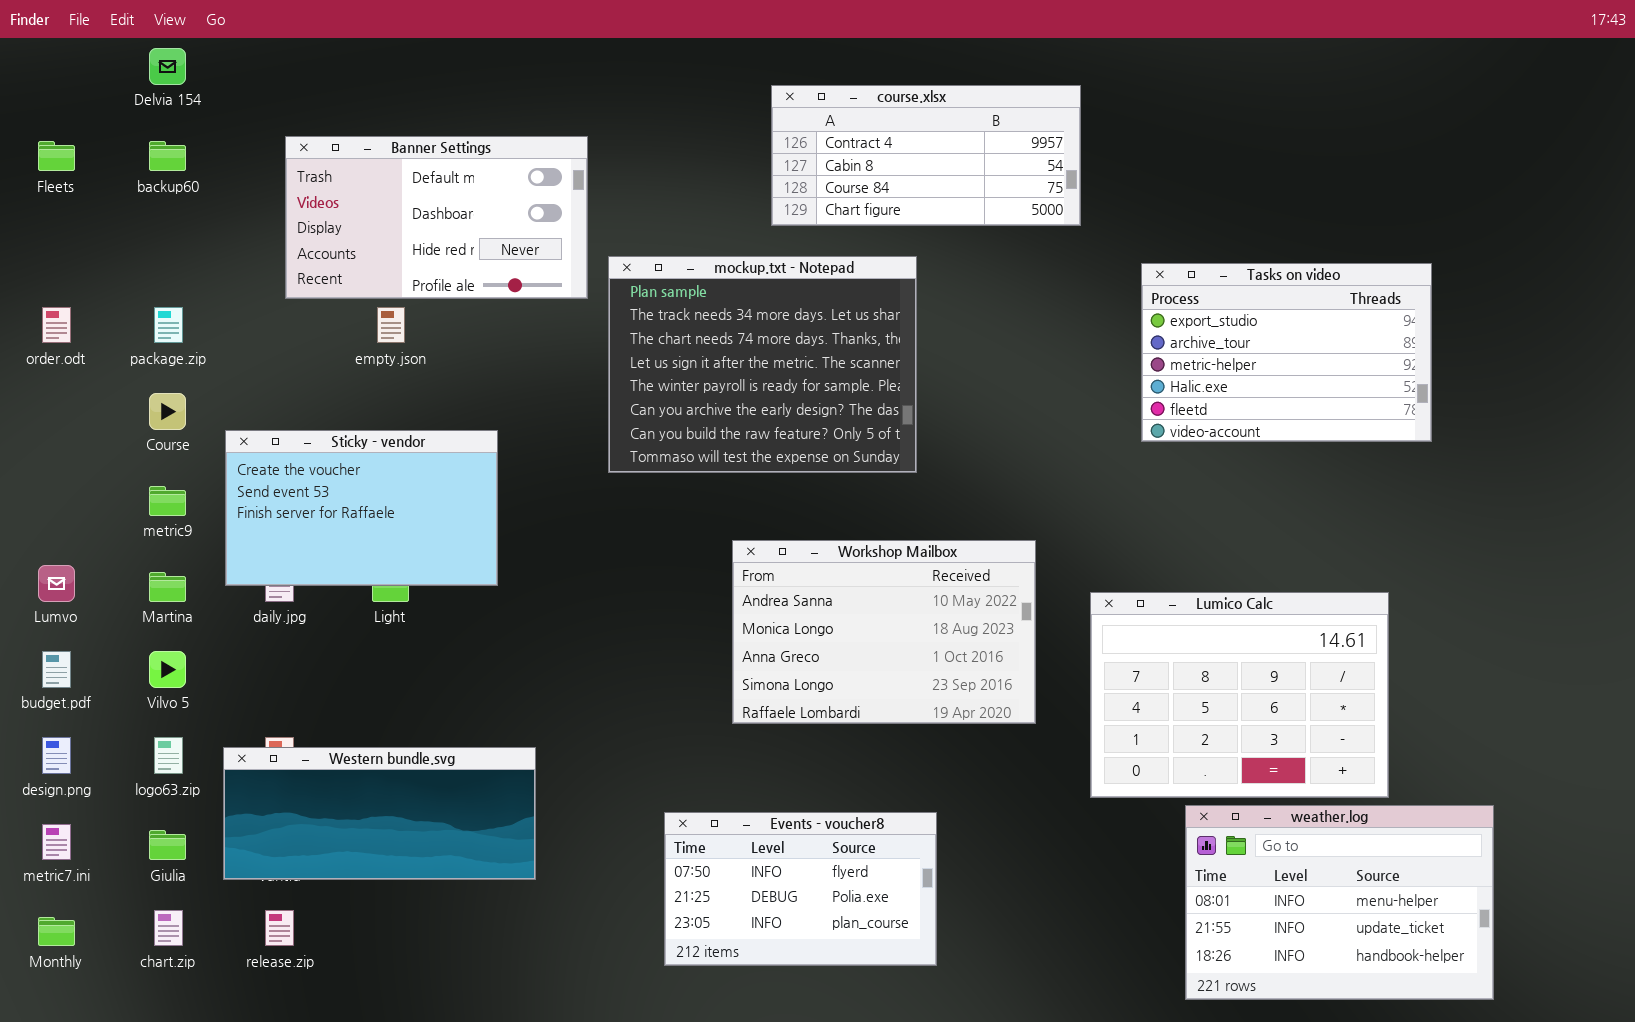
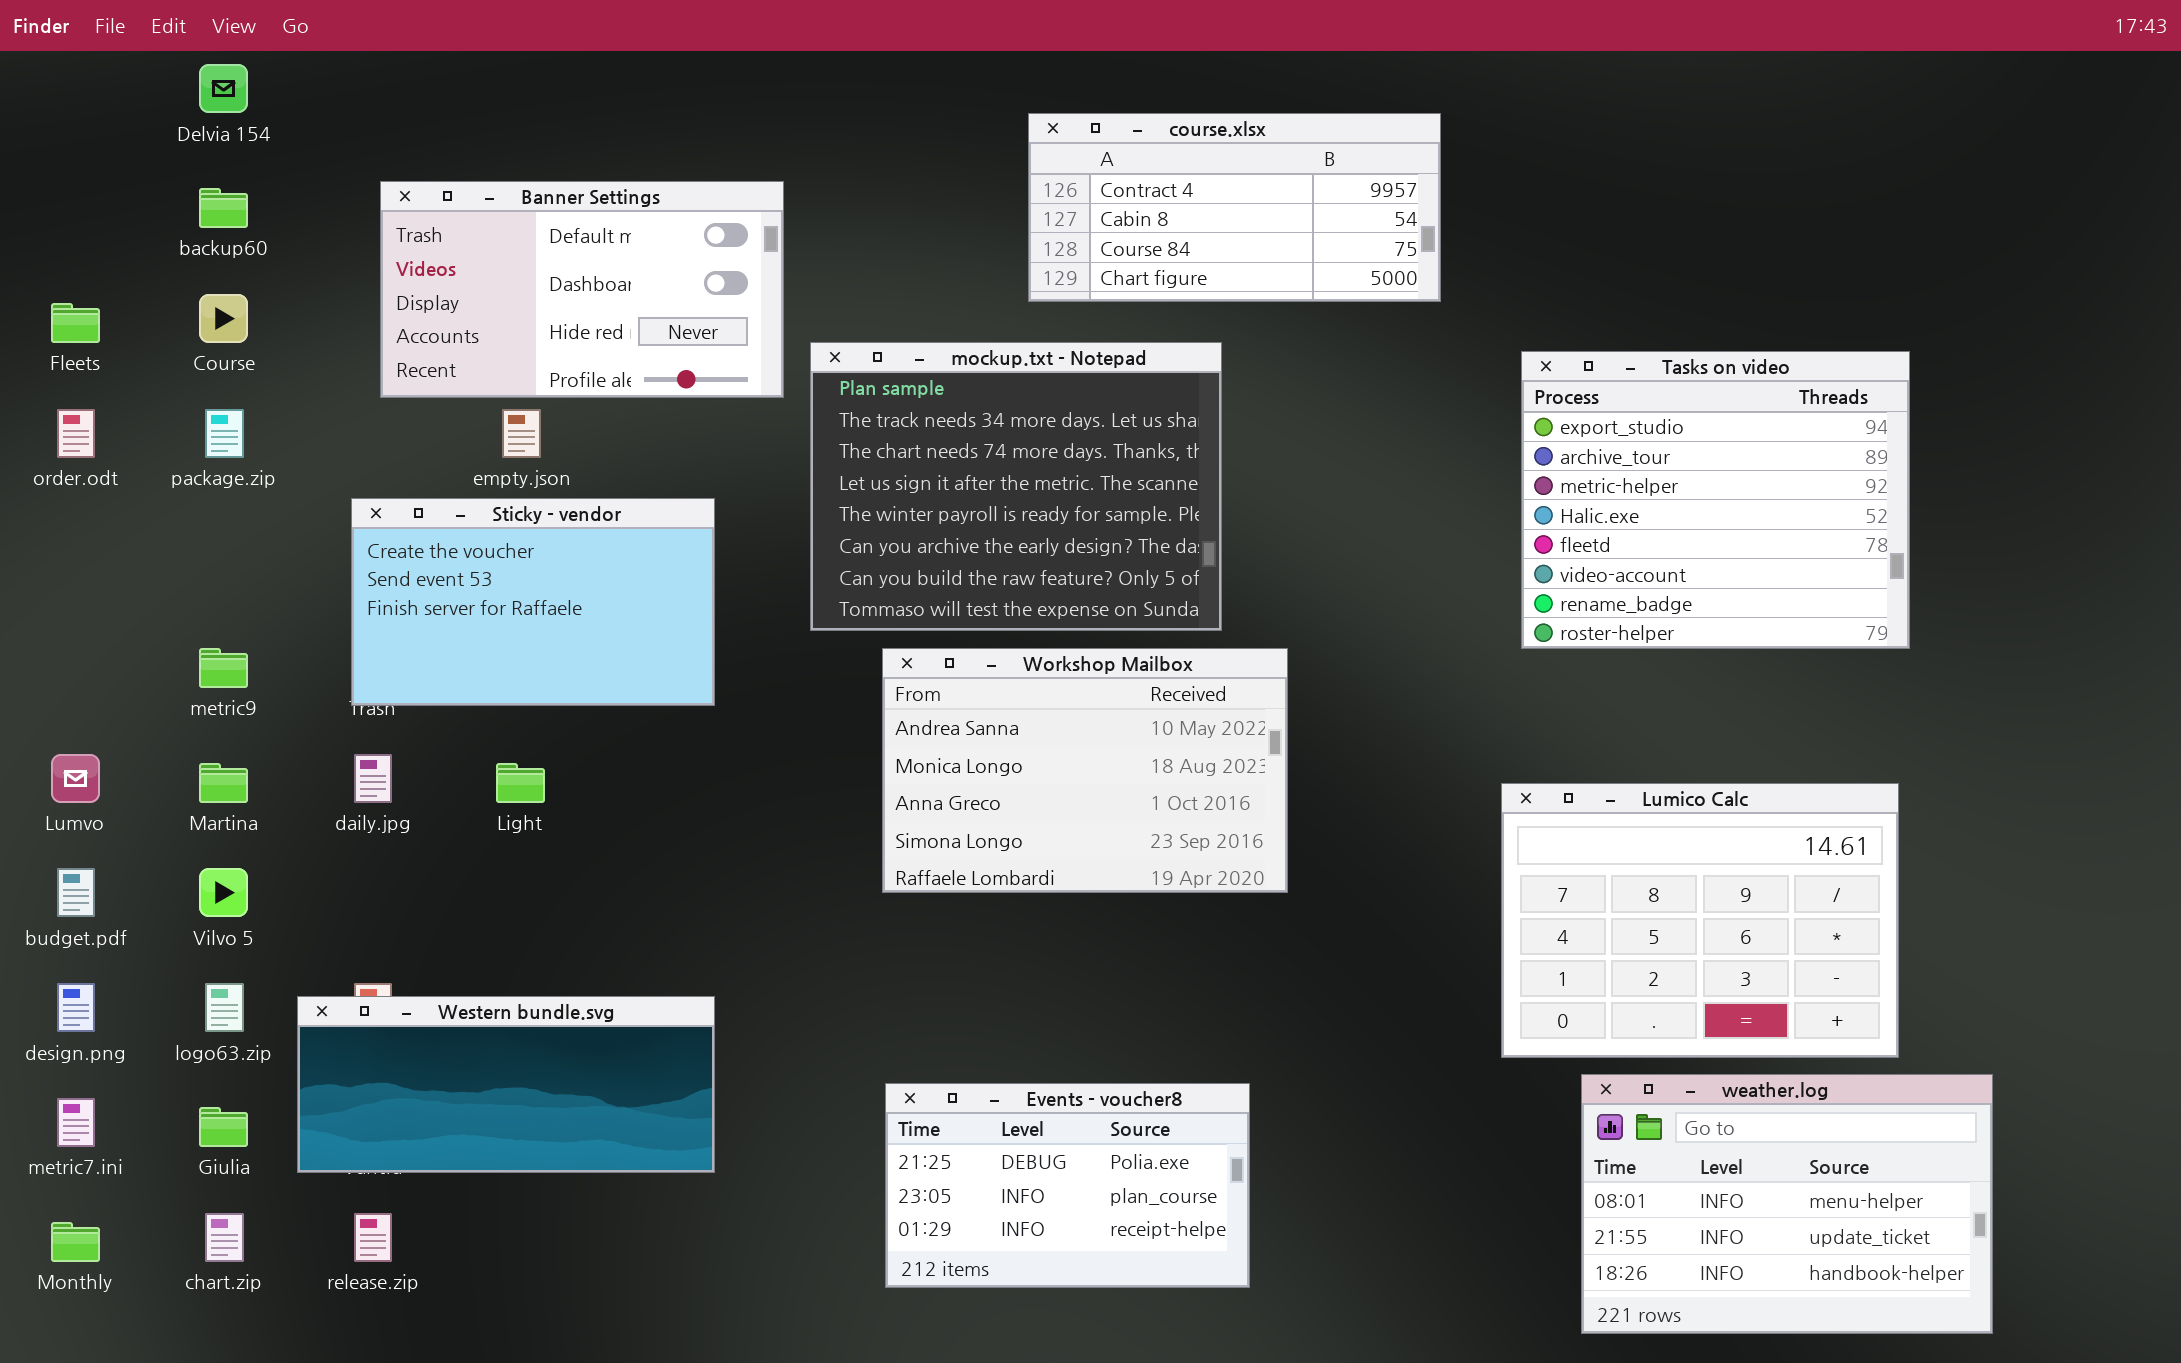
Fleets: [38,141,75,171] -> [51,303,100,343], moved
Tasks on video: [1141,263,1432,442] -> [1521,351,1910,649], resized
Course: [149,393,186,430] -> [199,294,248,343], moved
Sticky - vendor: [225,430,498,586] -> [351,498,715,706], moved
Workshop Mailbox: [732,540,1036,724] -> [882,648,1288,893], moved
Lumico Calc: [1090,592,1389,798] -> [1501,783,1899,1058], moved
Events - voucher8: [664,812,937,966] -> [885,1083,1250,1288], scrolled down 1 row

